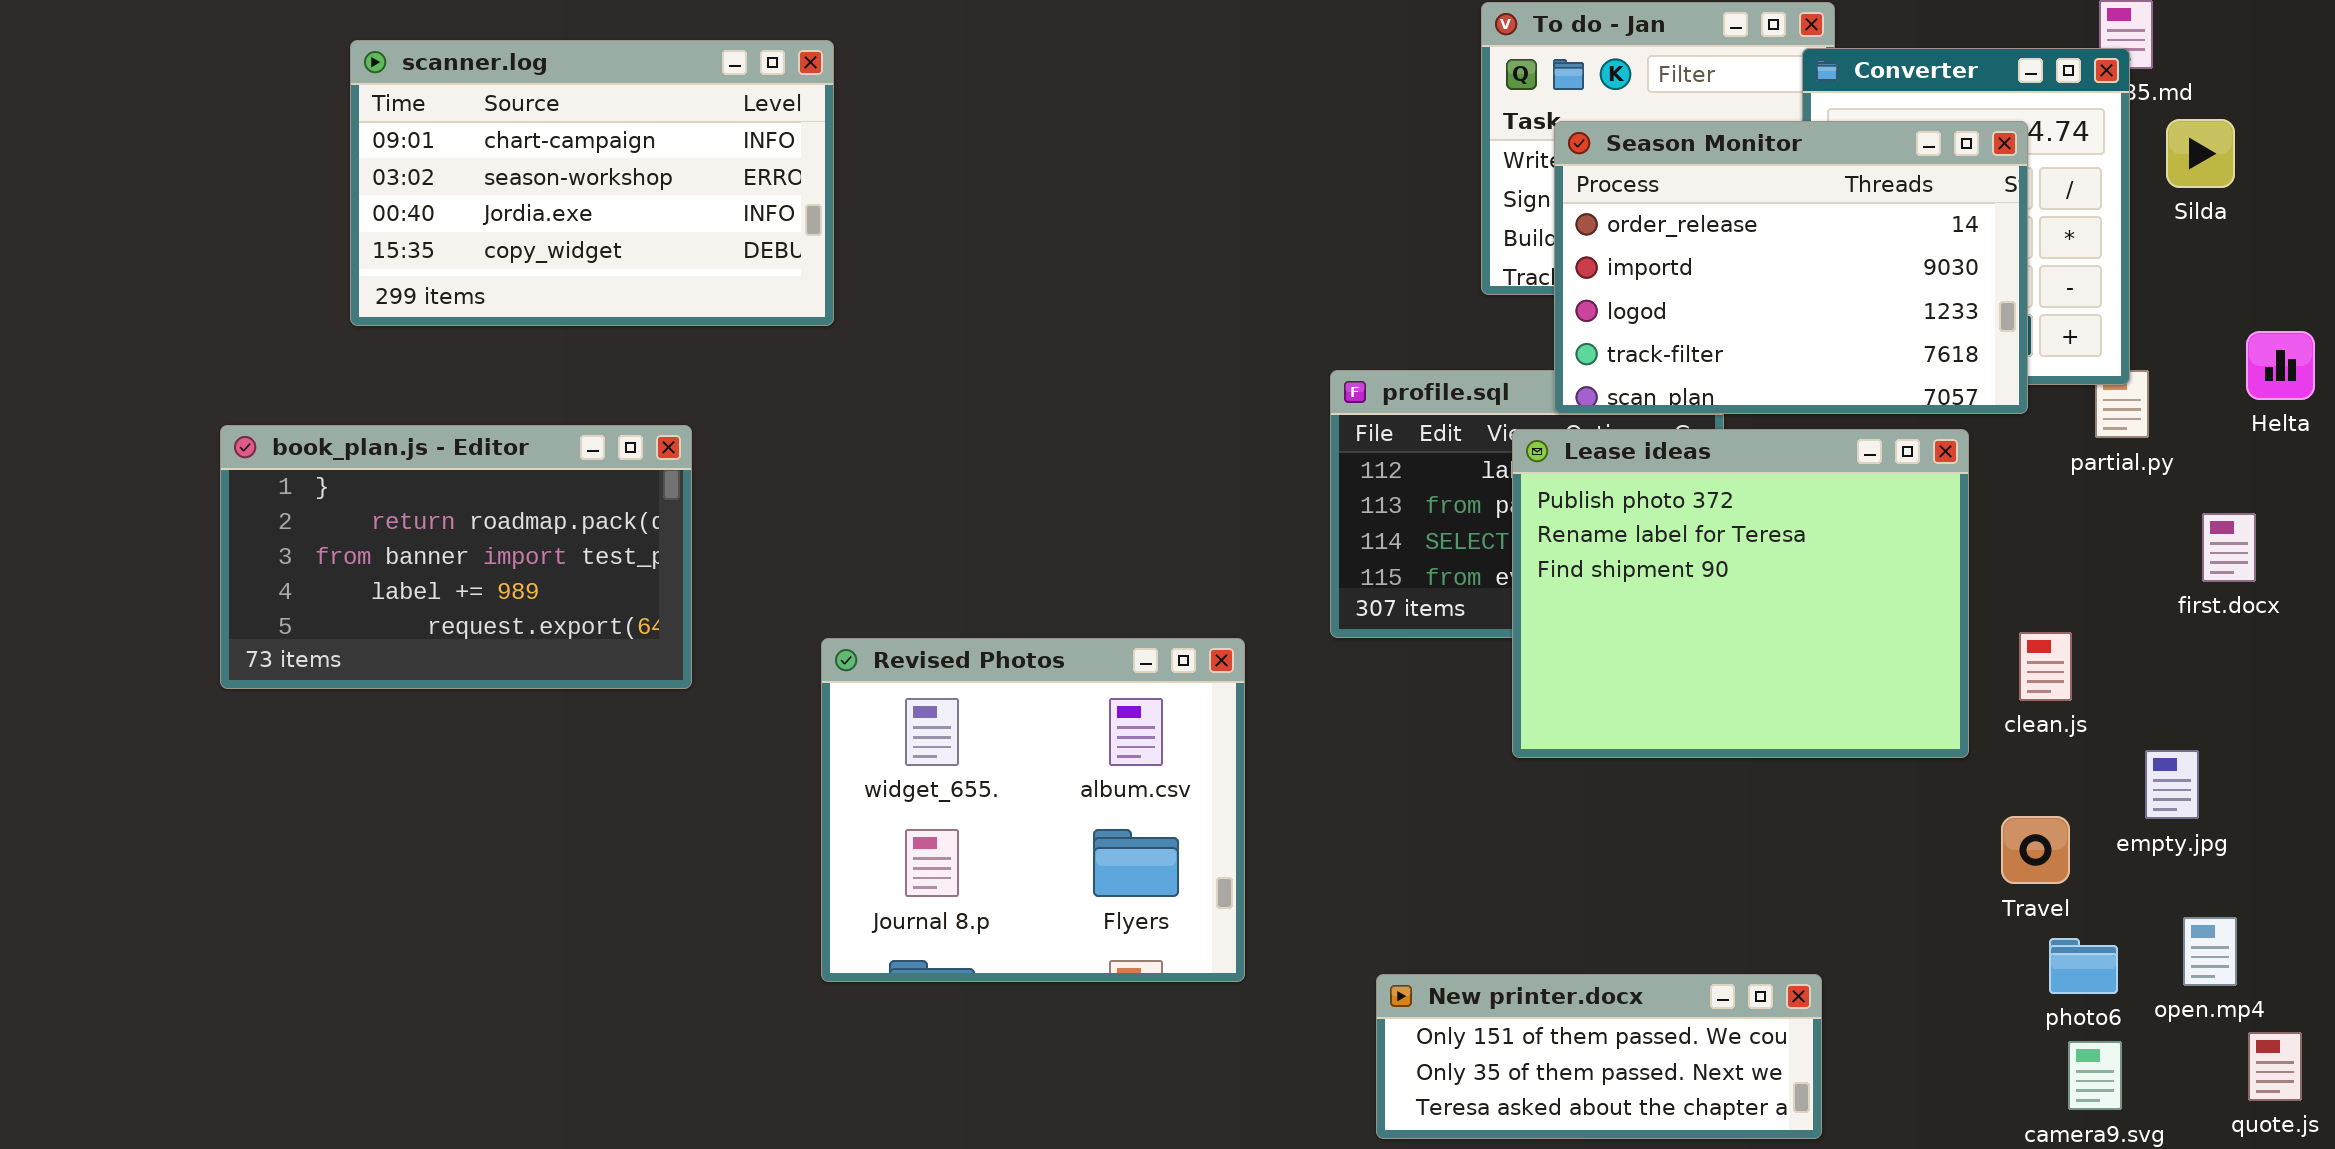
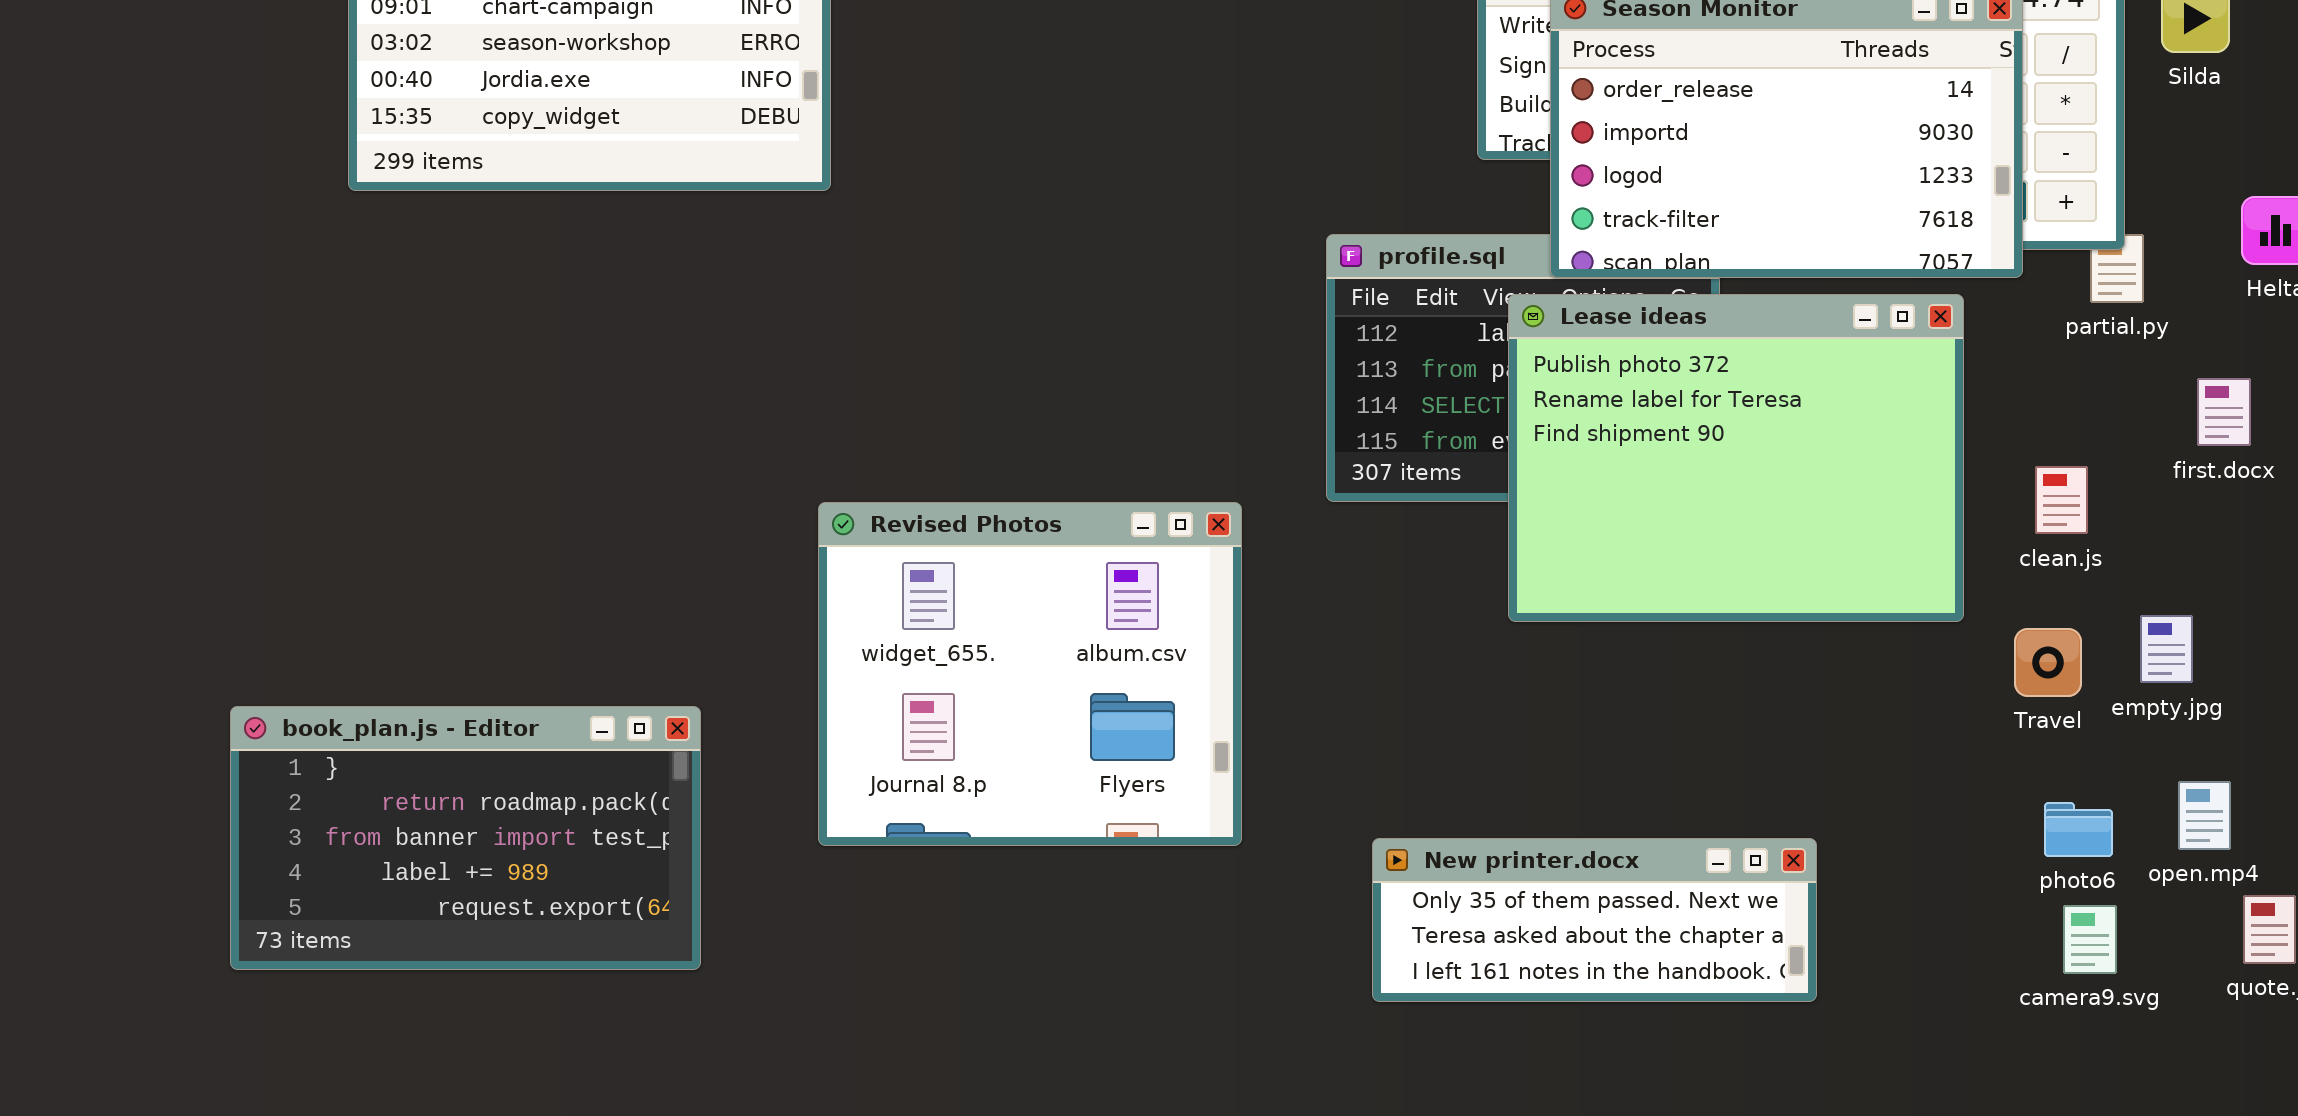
book_plan.js - Editor: [220,425,692,689] -> [230,706,701,970], moved
clean.js: [2019,632,2072,701] -> [2035,466,2088,534], moved
Travel: [2001,816,2070,884] -> [2014,628,2082,697], moved
New printer.docx: [1376,974,1822,1139] -> [1372,838,1817,1002], scrolled down 1 row

